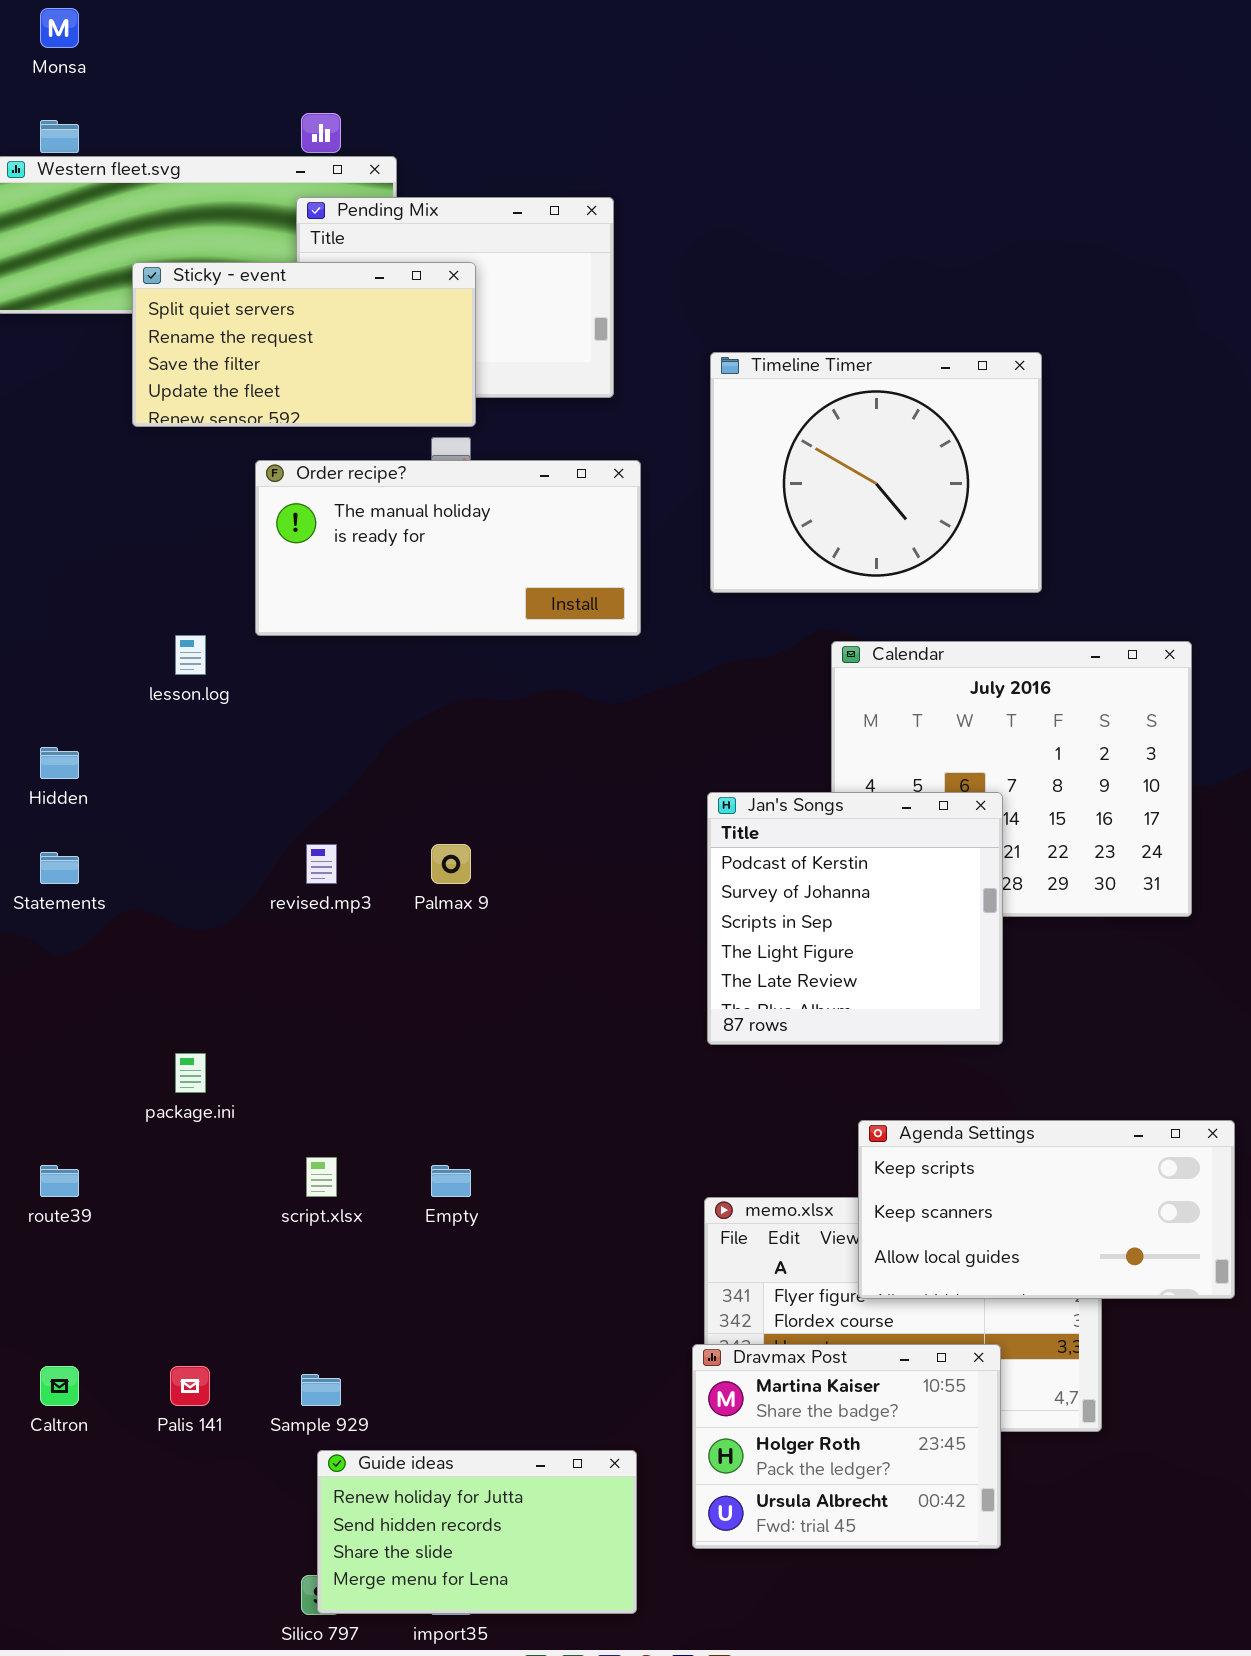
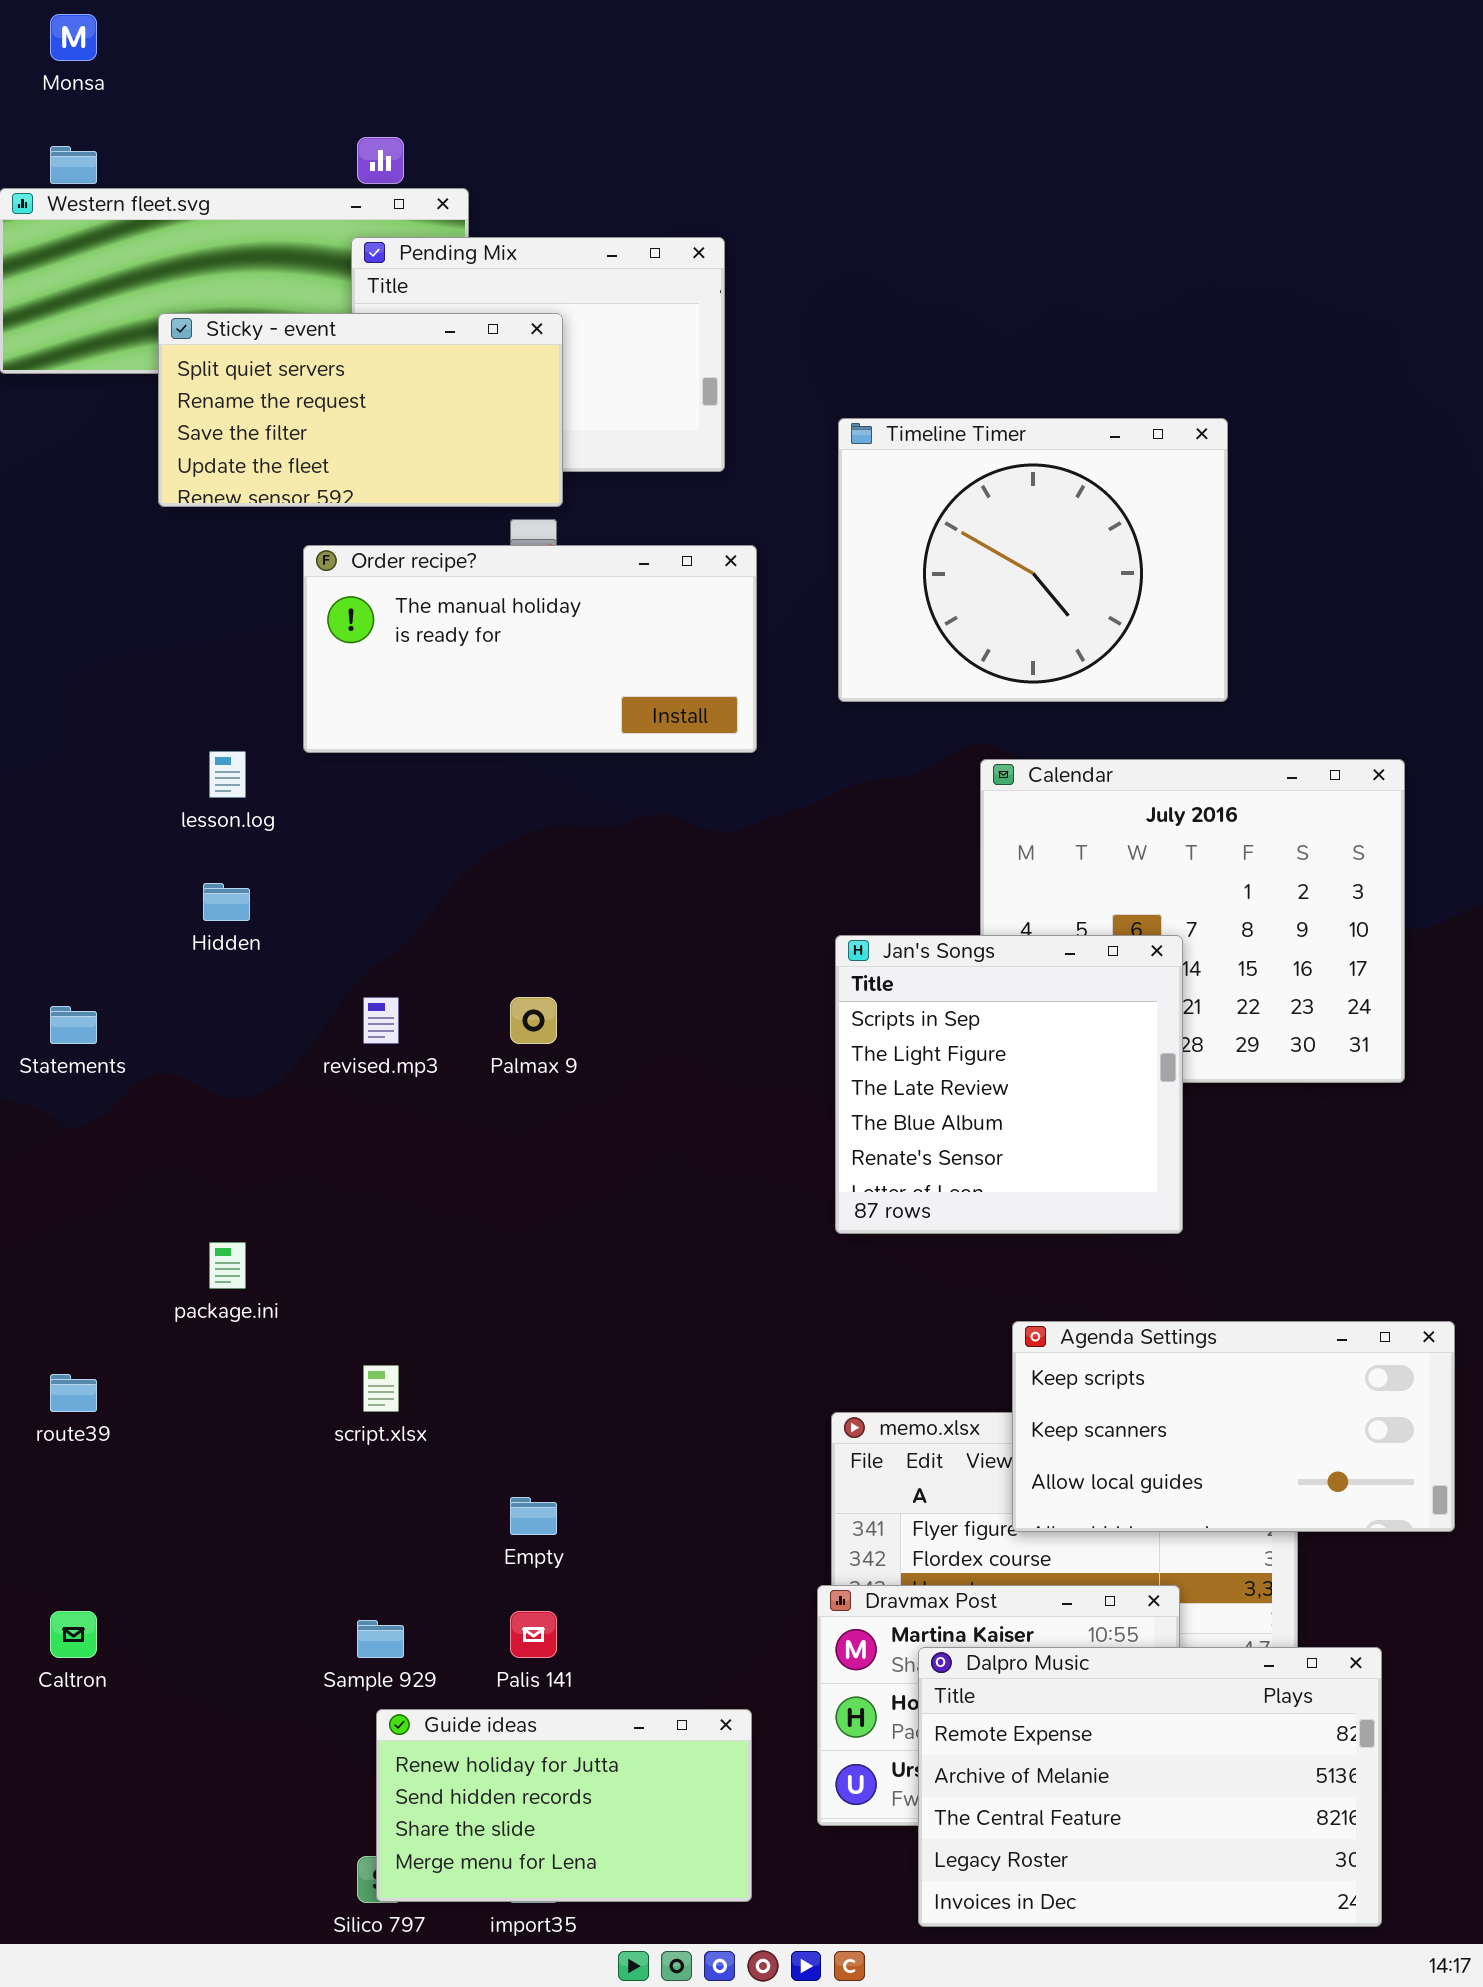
Hidden: [40,747,79,779] -> [203,883,250,921], moved
Jan's Songs: [707,792,1003,1045] -> [835,935,1183,1234], scrolled down 2 rows
Empty: [431,1165,471,1197] -> [510,1497,557,1535], moved
Palis 141: [170,1366,210,1406] -> [510,1611,557,1658], moved
Dalpro Music: none -> [918,1647,1382,1927], opened

